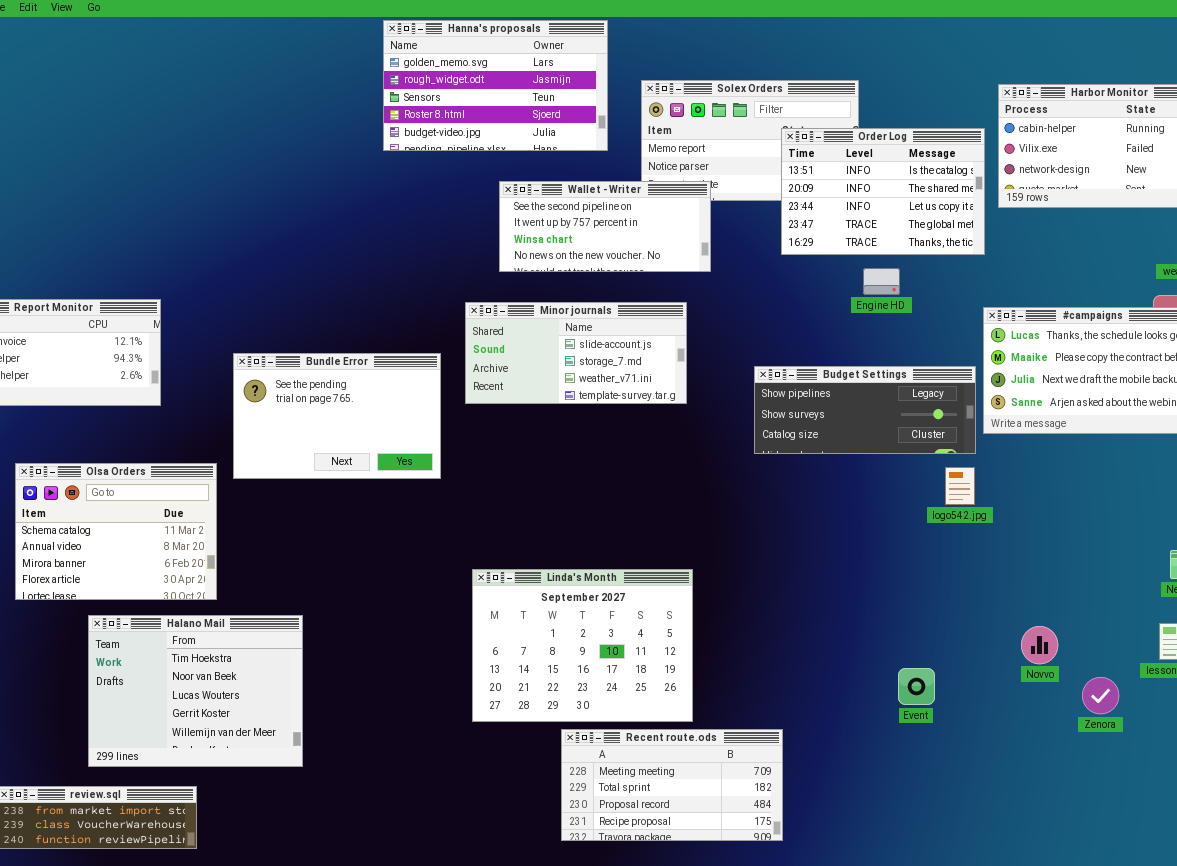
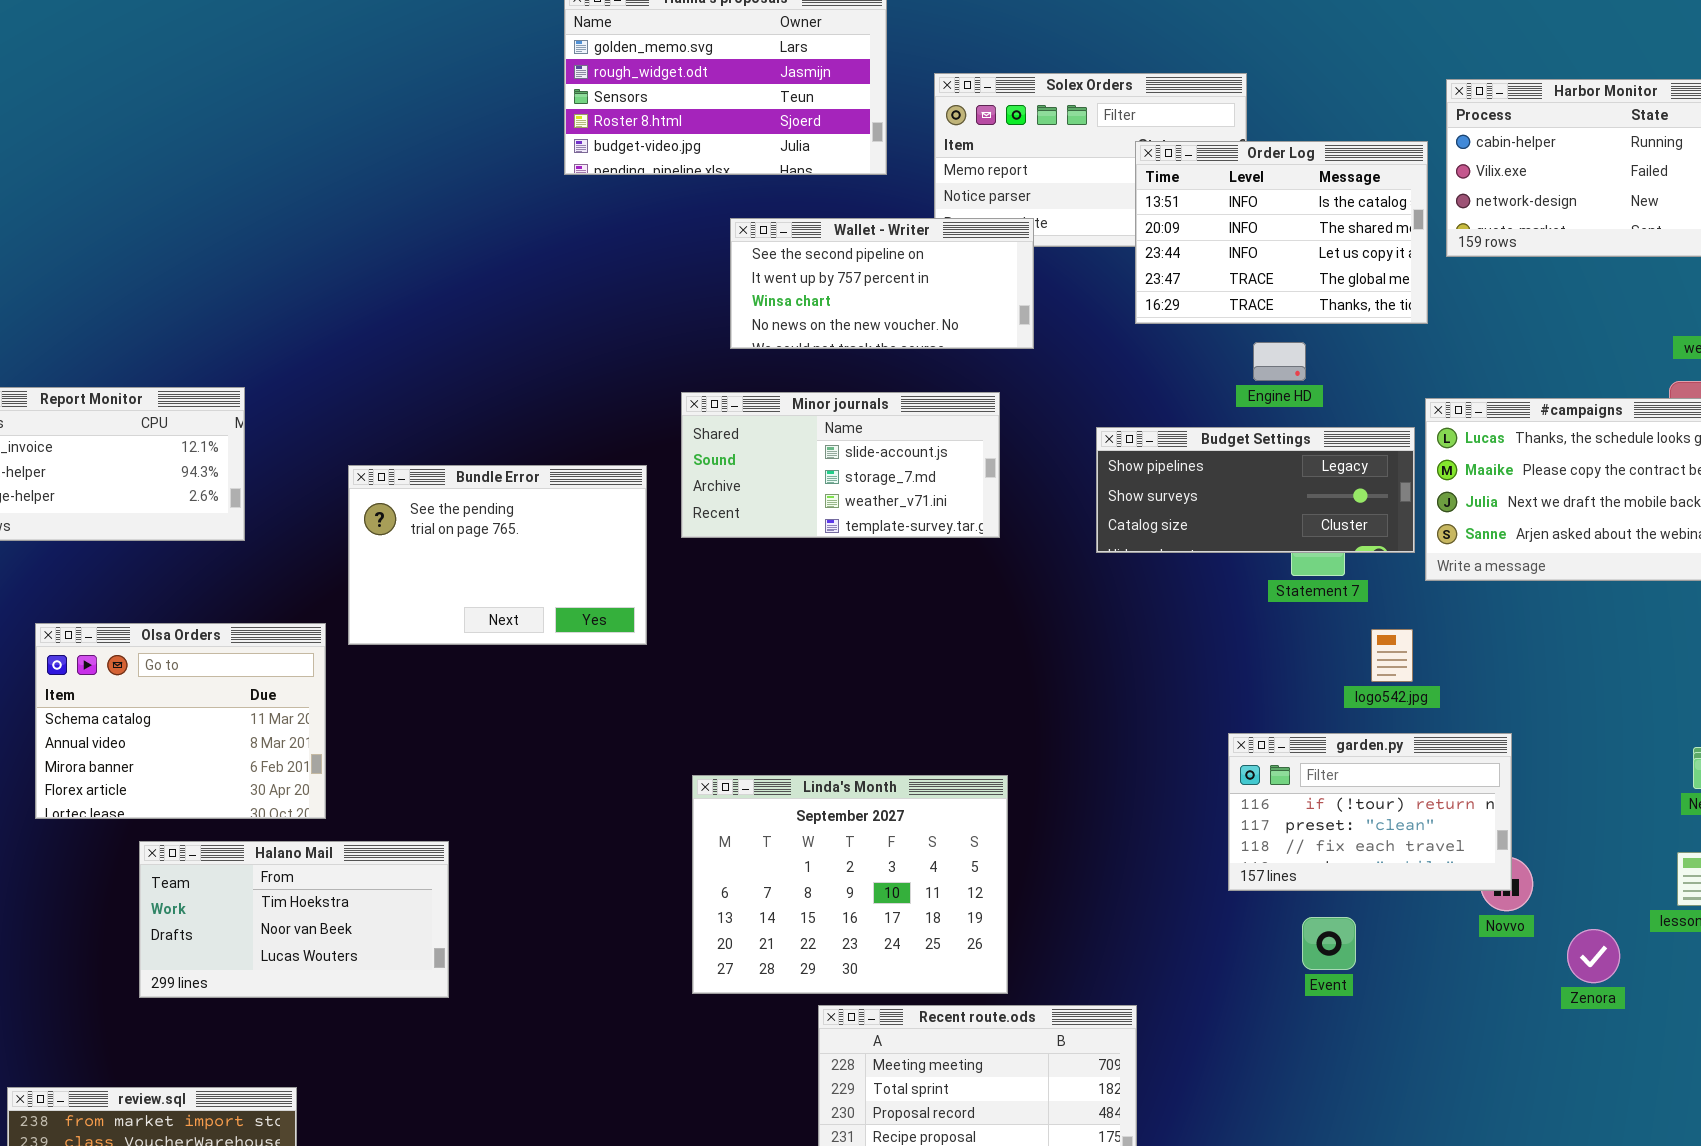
Budget Settings: [754,366,976,454] -> [1096,427,1415,553], moved
garden.py: none -> [1228,733,1512,891], opened
Halano Mail: [88,615,303,767] -> [139,841,449,998], resized

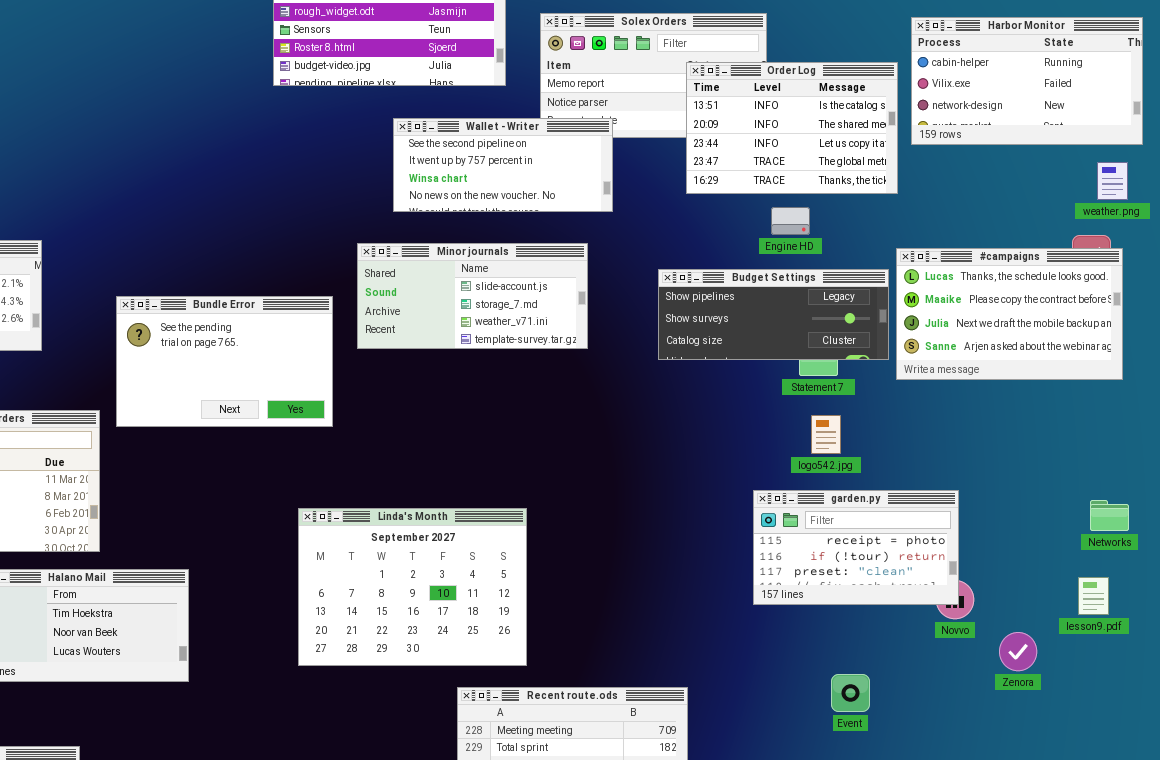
logo542.jpg: [1371,629,1413,682] -> [811,415,841,454], moved
garden.py: [1228,733,1512,891] -> [753,490,959,605], scrolled up 1 row
Linda's Month: [692,775,1008,994] -> [298,508,527,666], moved
Event: [1302,917,1356,970] -> [831,674,870,712], moved

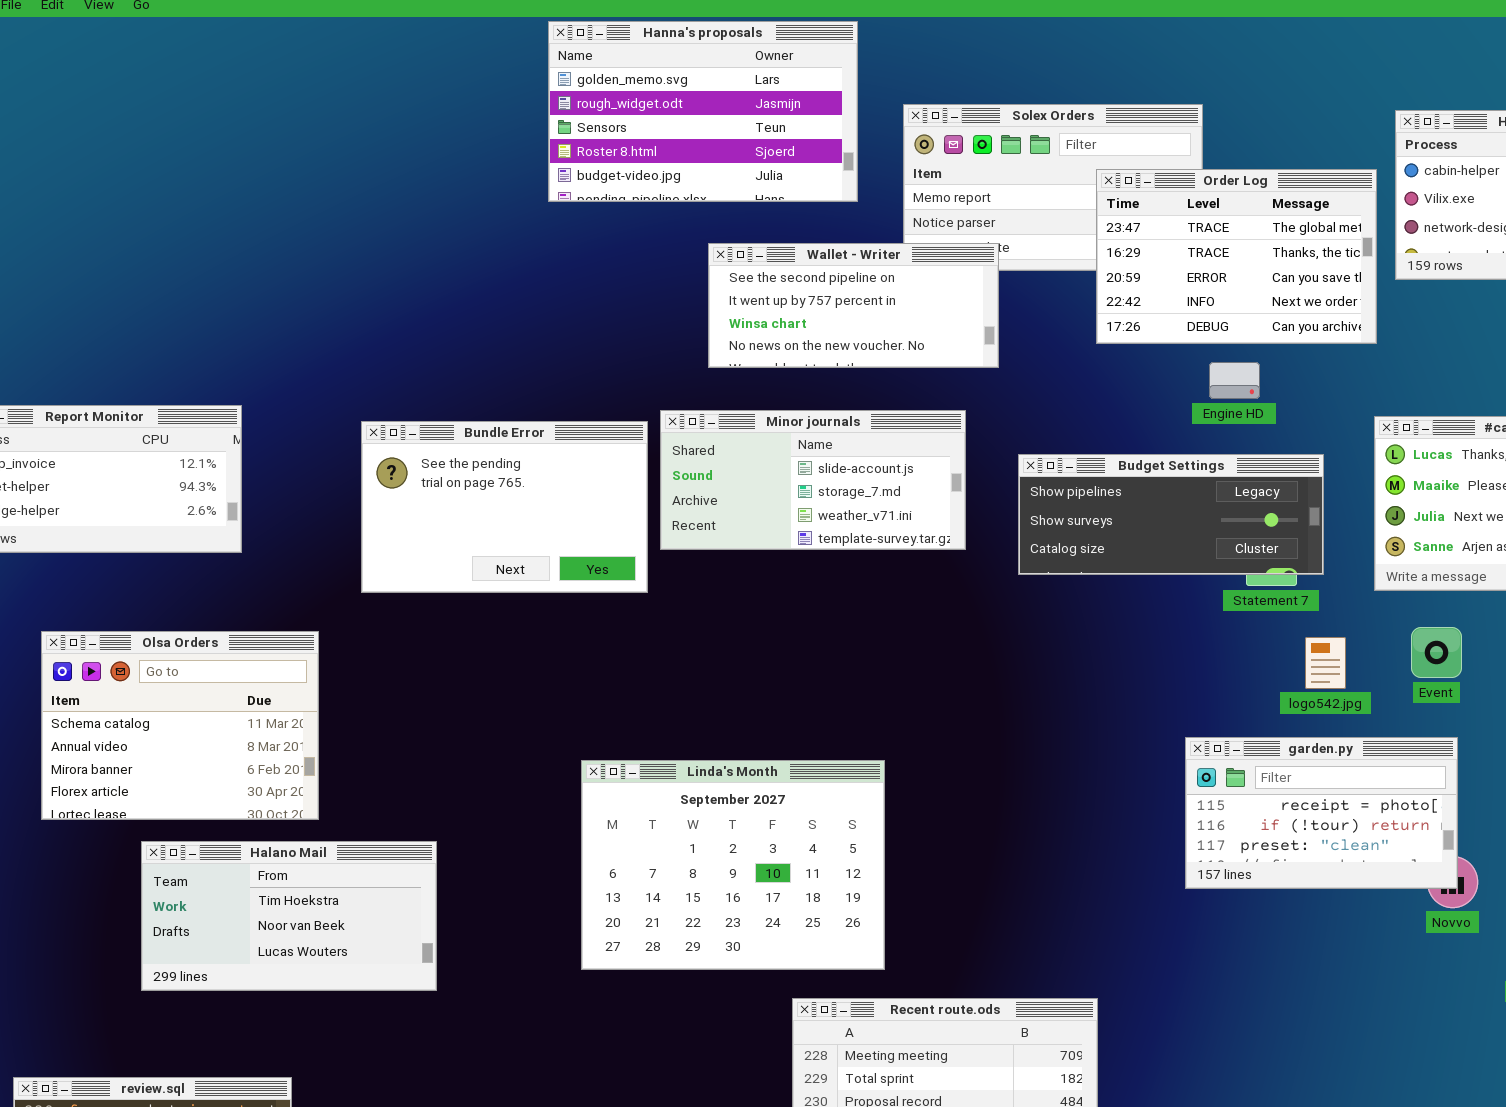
Order Log: [686,62,898,194] -> [1096,169,1377,344], scrolled down 3 rows
Budget Settings: [658,269,889,360] -> [1018,454,1324,575], moved
Bundle Error: [116,296,333,427] -> [361,421,648,593], moved
logo542.jpg: [811,415,841,454] -> [1305,637,1346,689], moved
Event: [831,674,870,712] -> [1411,627,1462,678], moved

